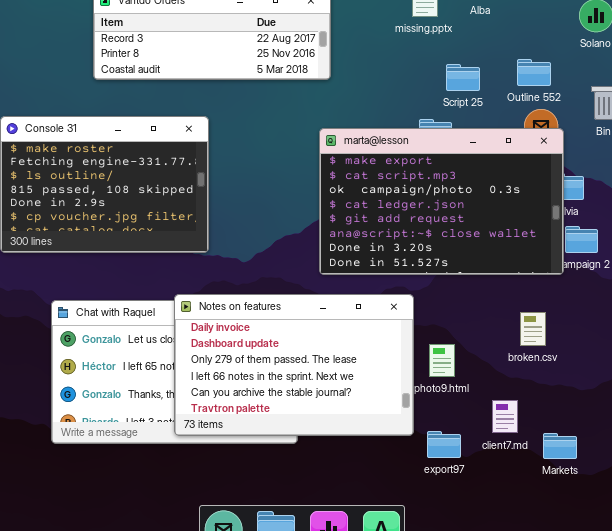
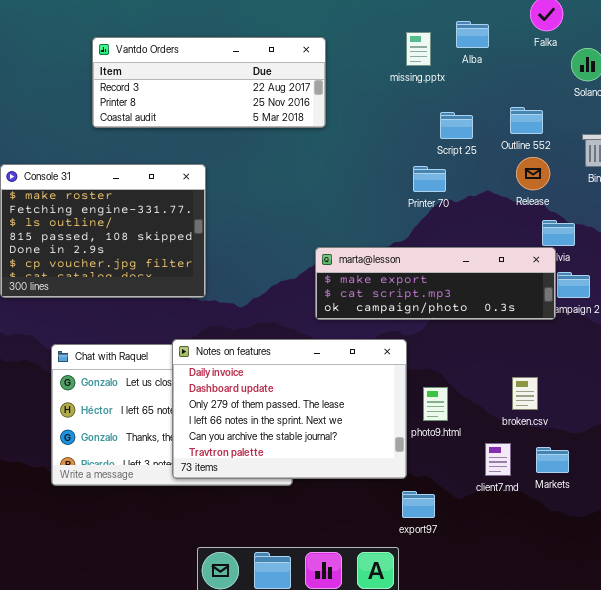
marta@lesson: [319,128,564,275] -> [315,247,556,320], resized
broken.csv: [520,312,546,346] -> [512,377,538,410], moved
export97: [427,431,461,458] -> [402,491,435,518], moved
Markets: [543,433,577,459] -> [536,447,569,473], moved

